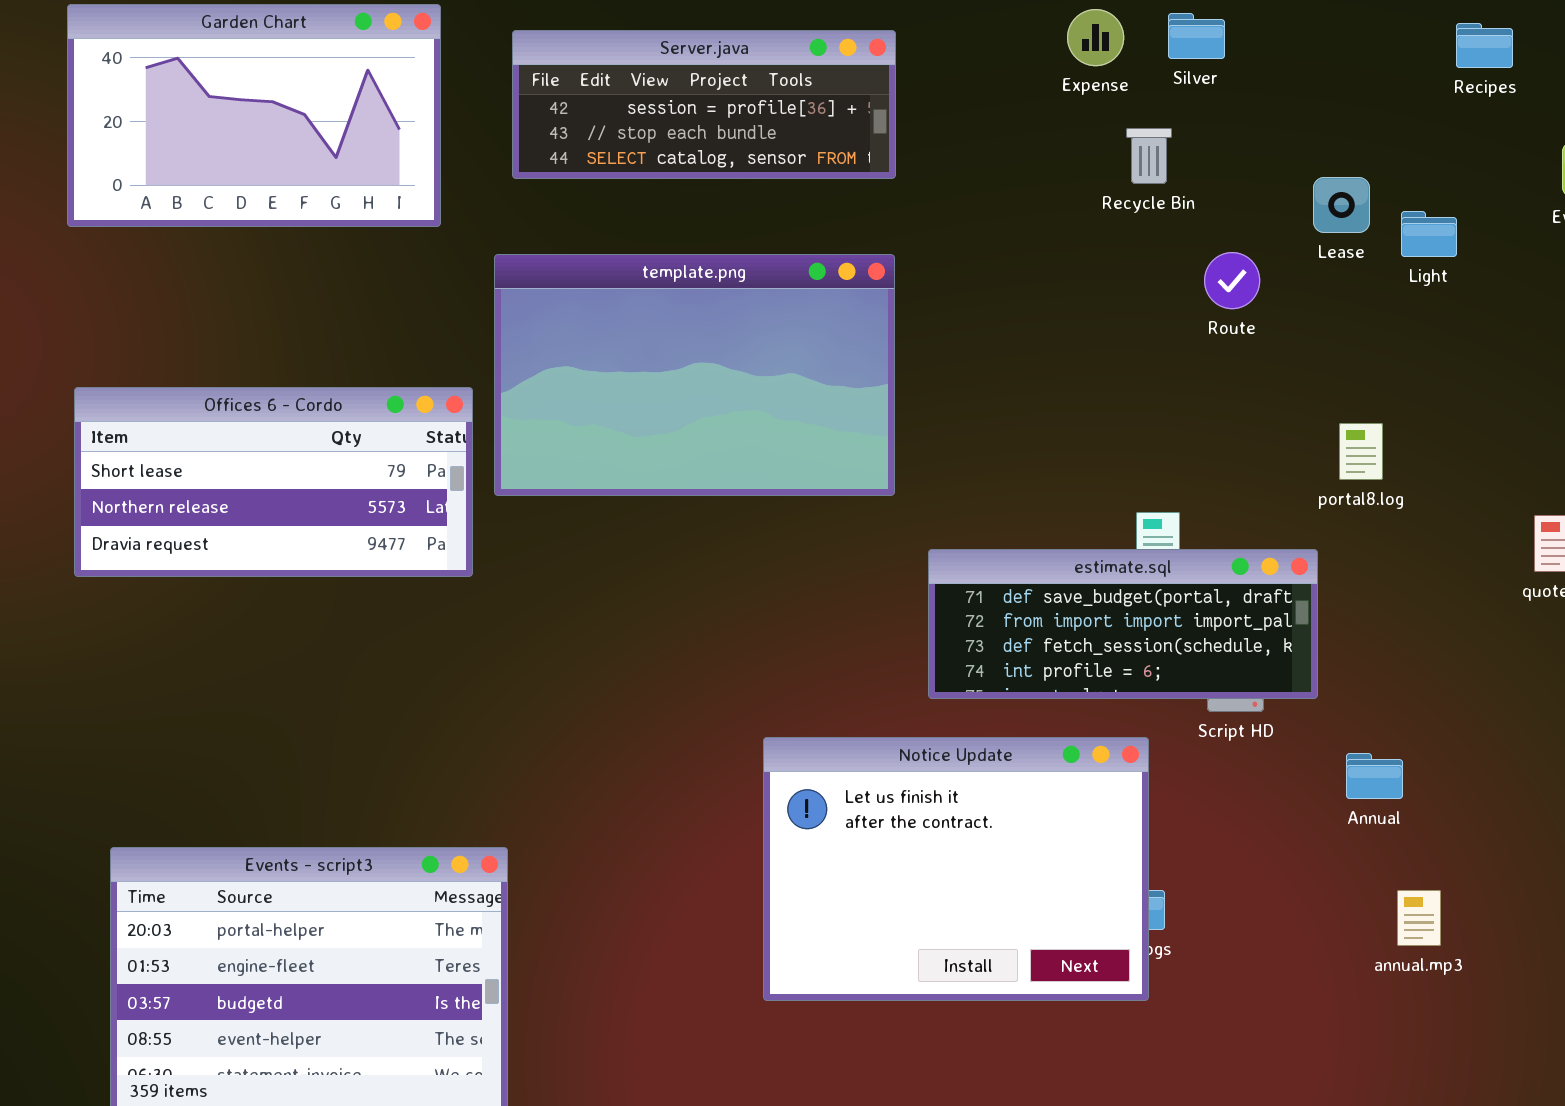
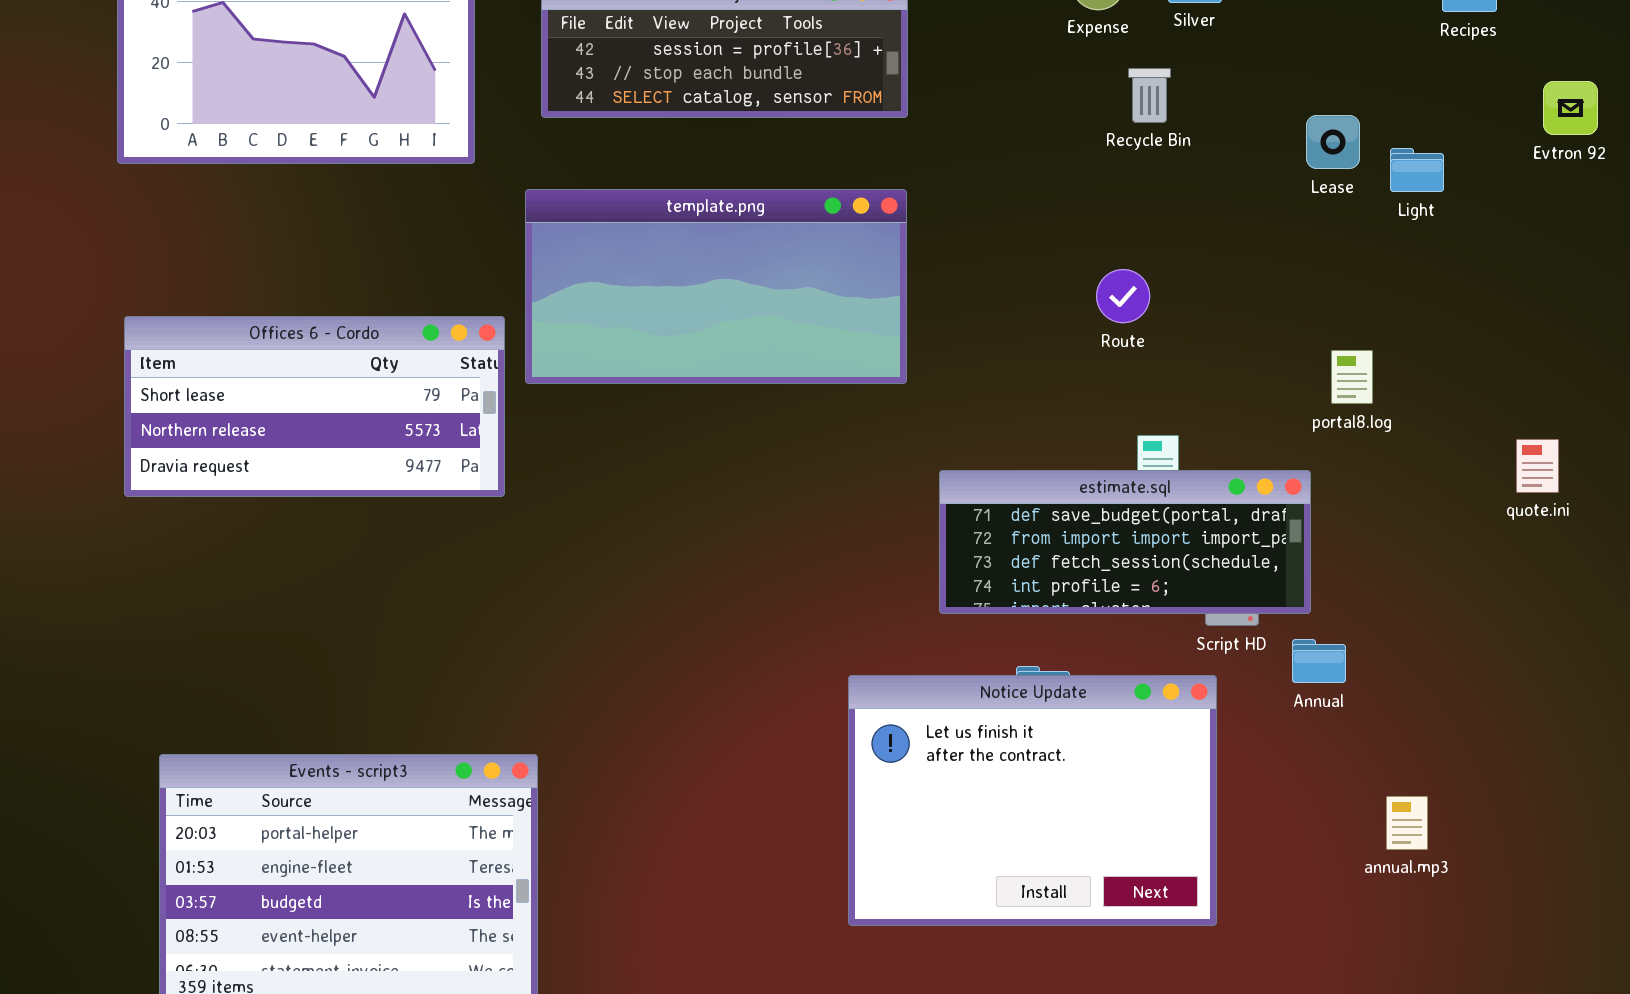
Route: [1204,252,1260,309] -> [1096,269,1150,323], moved
template.png: [494,254,895,496] -> [525,189,907,384], resized
Notice Update: [763,737,1149,1001] -> [848,675,1217,926], moved
Annual: [1346,753,1403,799] -> [1292,639,1346,683], moved

